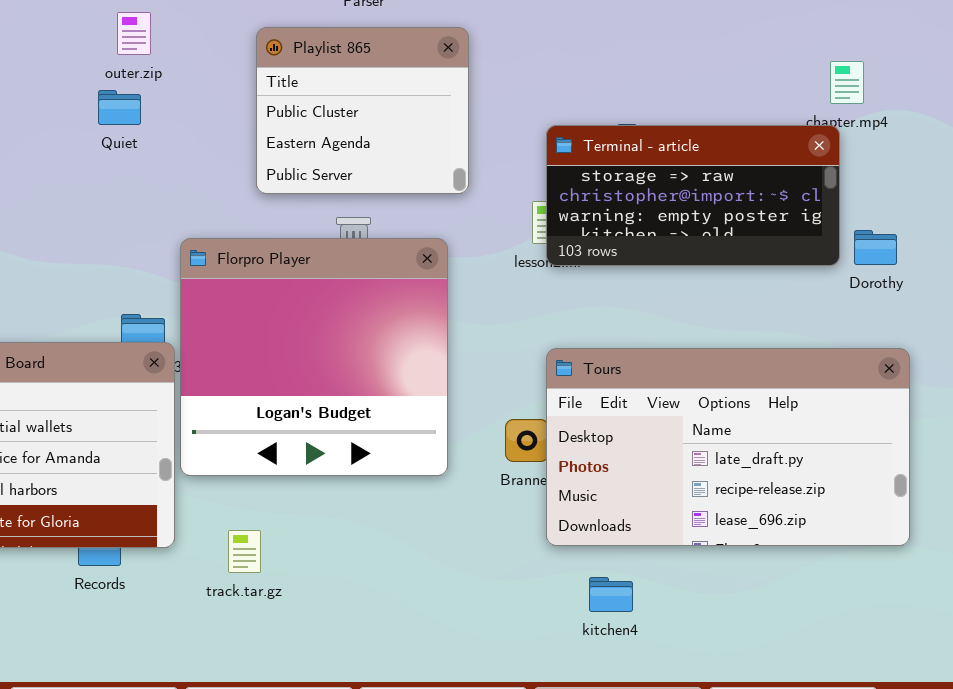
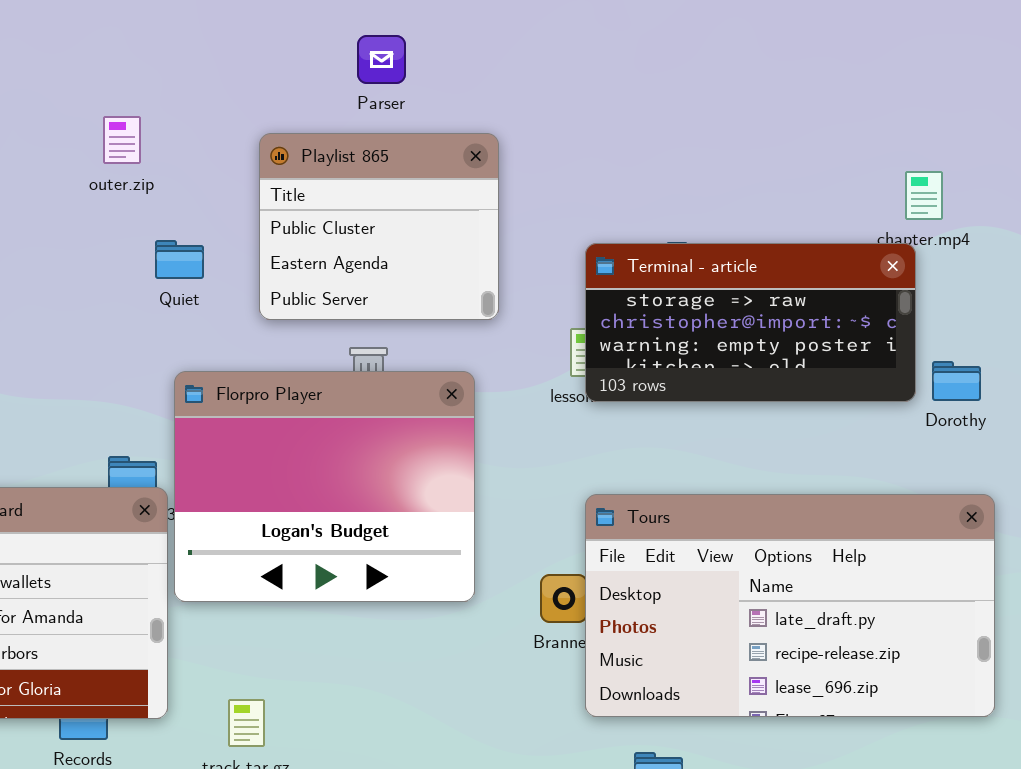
Quiet: [98,90,141,125] -> [155,240,204,279], moved
Florpro Player: [180,238,448,476] -> [174,371,475,602], resized

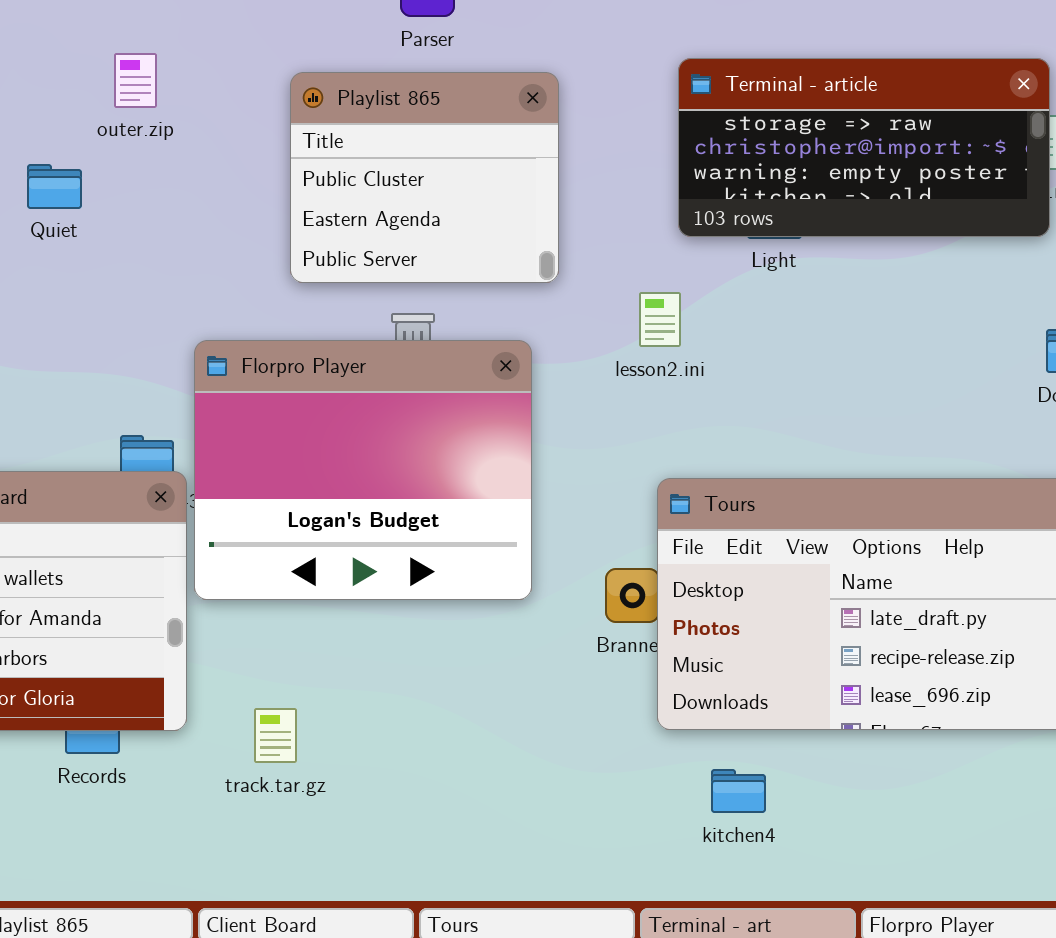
Quiet: [155,240,204,279] -> [27,164,82,209], moved
Terminal - article: [585,243,916,402] -> [678,58,1050,237], moved

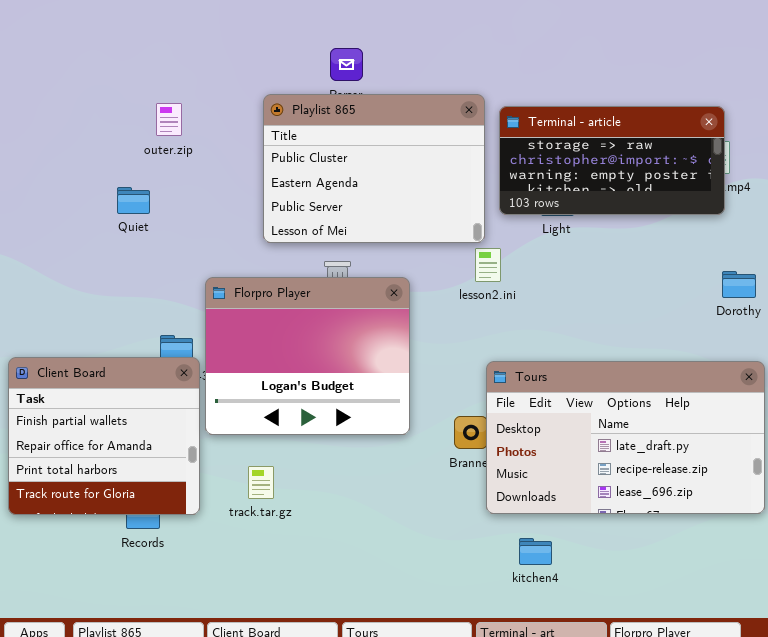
Playlist 865: [290,72,559,283] -> [263,94,485,243], resized
Quiet: [27,164,82,209] -> [117,187,150,214], moved
track.tar.gz: [254,708,297,763] -> [248,466,274,499], moved

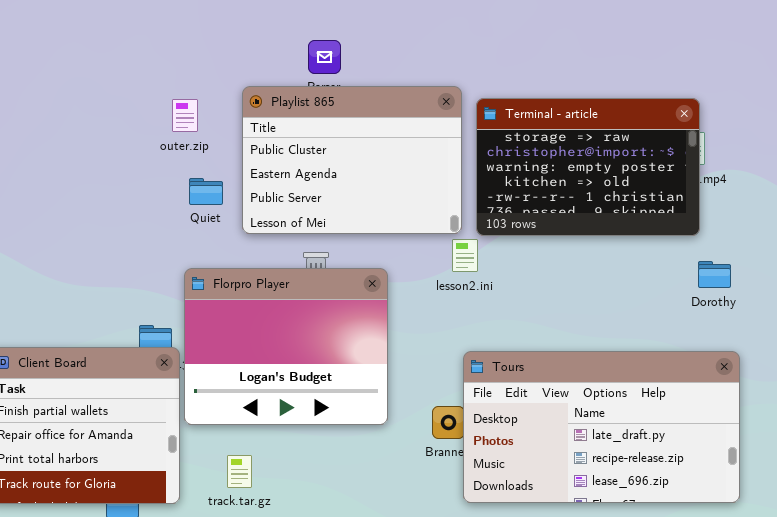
outer.zip: [156,103,182,136] -> [172,99,198,132], moved
Terminal - article: [499,106,725,215] -> [476,98,700,236], resized
Quiet: [117,187,150,214] -> [189,178,223,205], moved

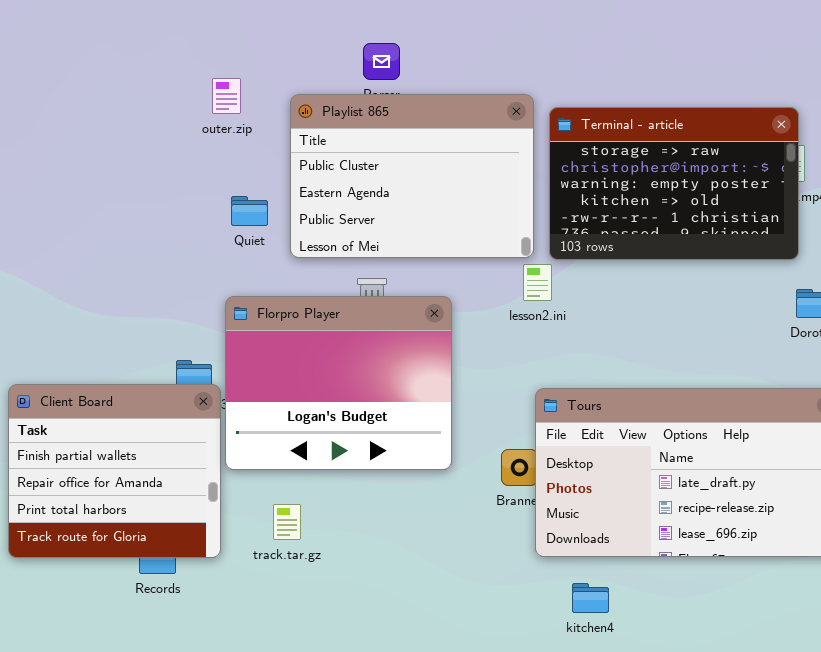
outer.zip: [172,99,198,132] -> [212,78,241,114], moved

